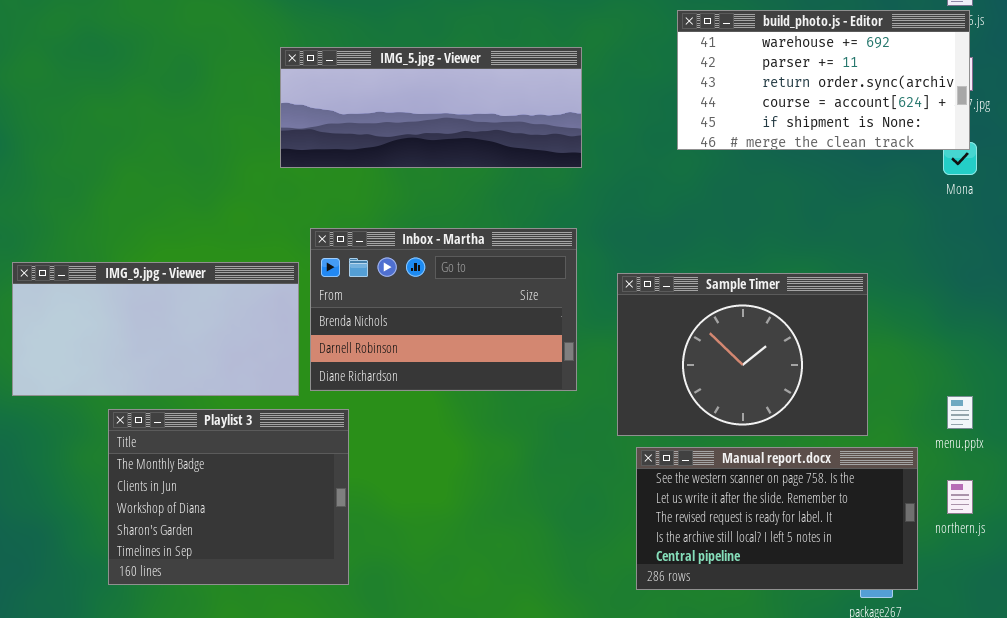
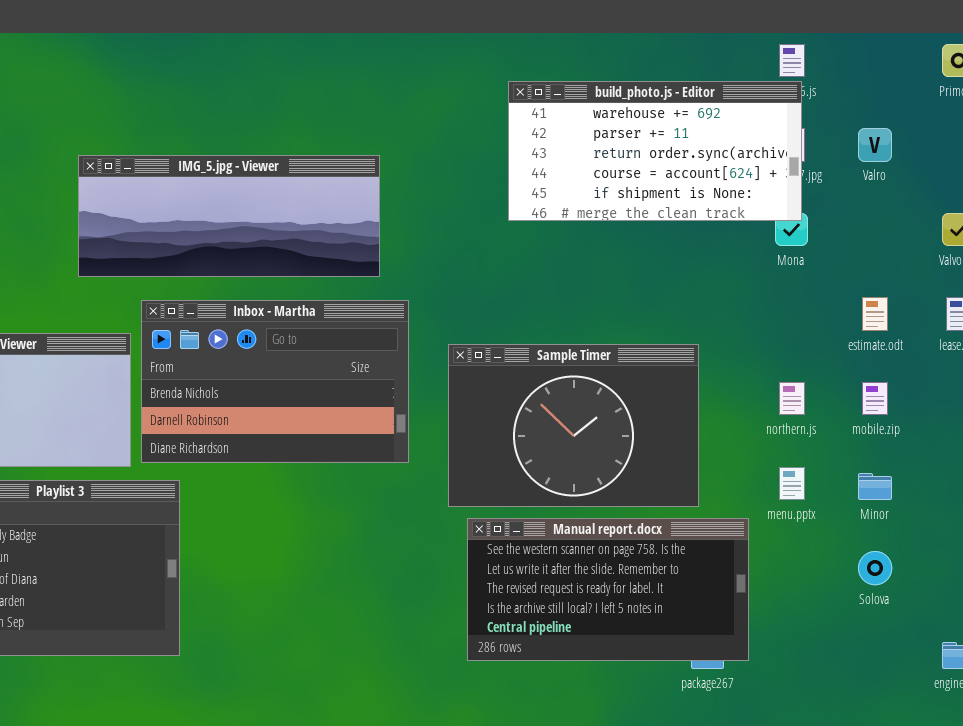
IMG_5.jpg - Viewer: [280,47,582,168] -> [78,155,380,277], moved
northern.js: [947,480,973,514] -> [779,382,805,415], moved

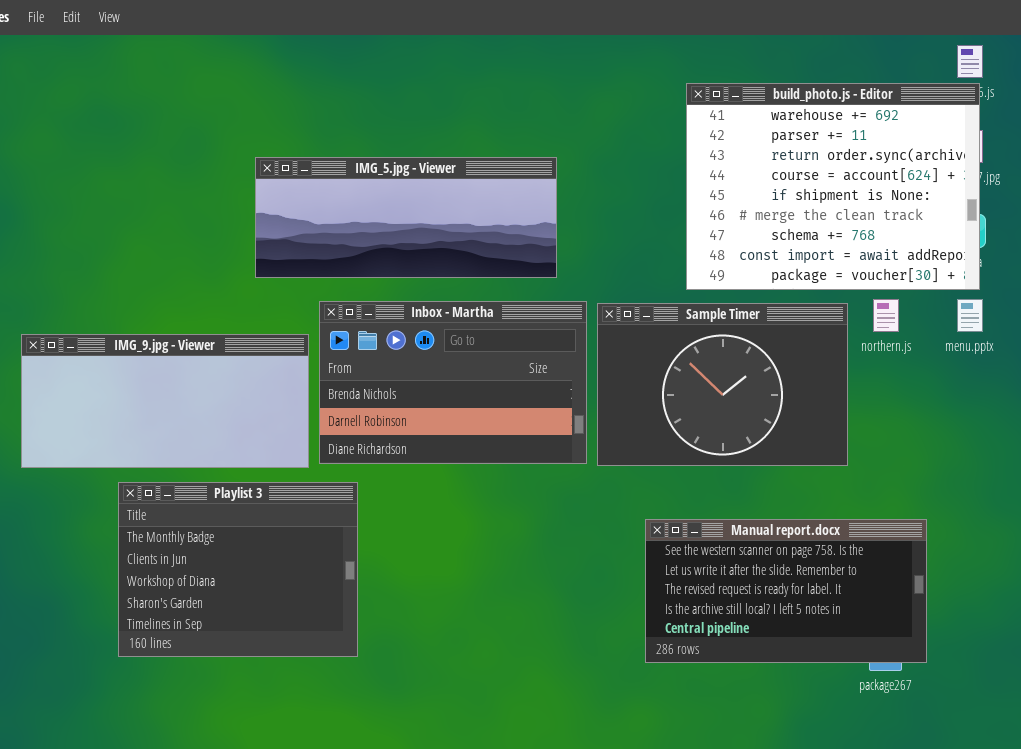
build_photo.js - Editor: [508,81,802,221] -> [686,83,980,290], resized
Sample Timer: [448,344,699,507] -> [597,303,848,466], moved
northern.js: [779,382,805,415] -> [873,299,899,332], moved
menu.pptx: [779,467,805,500] -> [957,299,983,332], moved

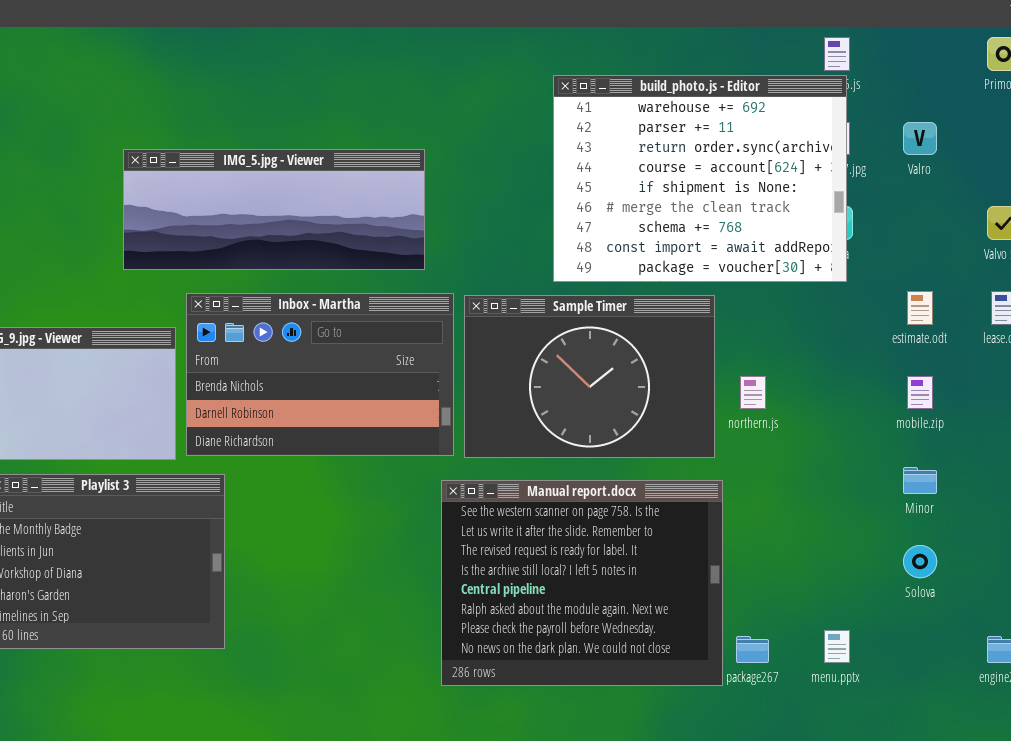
northern.js: [873,299,899,332] -> [740,376,766,409], moved
menu.pptx: [957,299,983,332] -> [824,630,850,663], moved
Manual report.docx: [645,519,927,663] -> [441,480,723,686], moved, resized

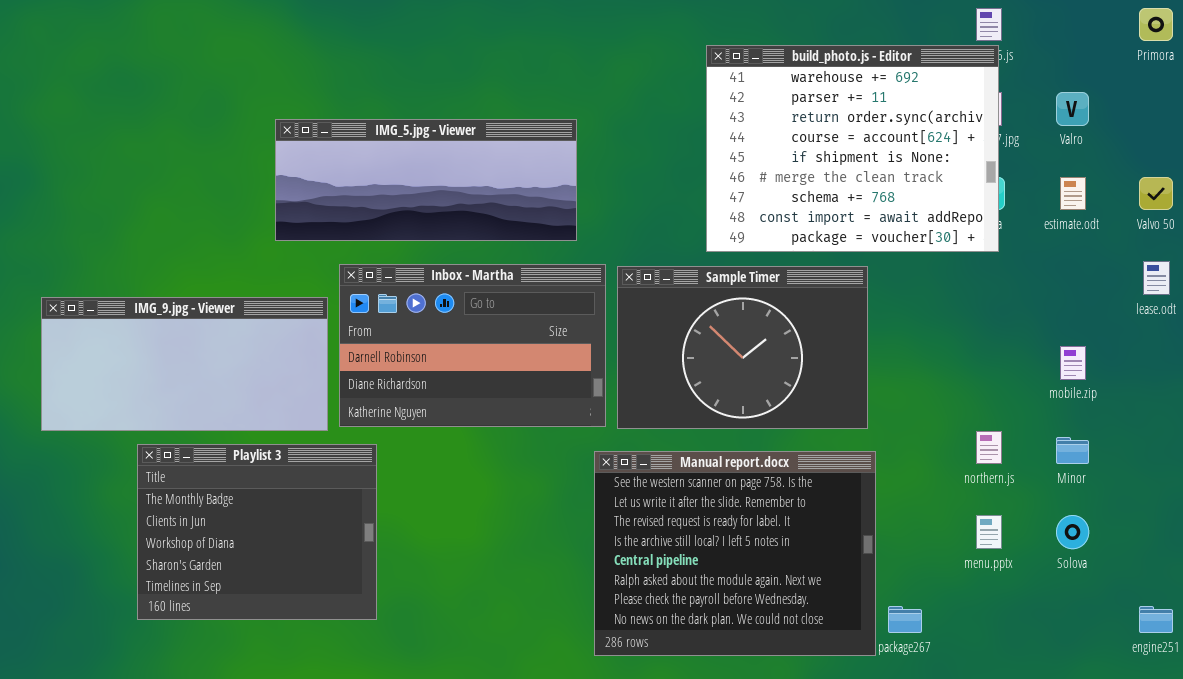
estimate.odt: [907,291,933,325] -> [1060,177,1086,210], moved
Inbox - Martha: [186,293,454,456] -> [339,264,606,427], scrolled down 1 row
northern.js: [740,376,766,409] -> [976,431,1002,464], moved
menu.pptx: [824,630,850,663] -> [976,515,1002,549], moved

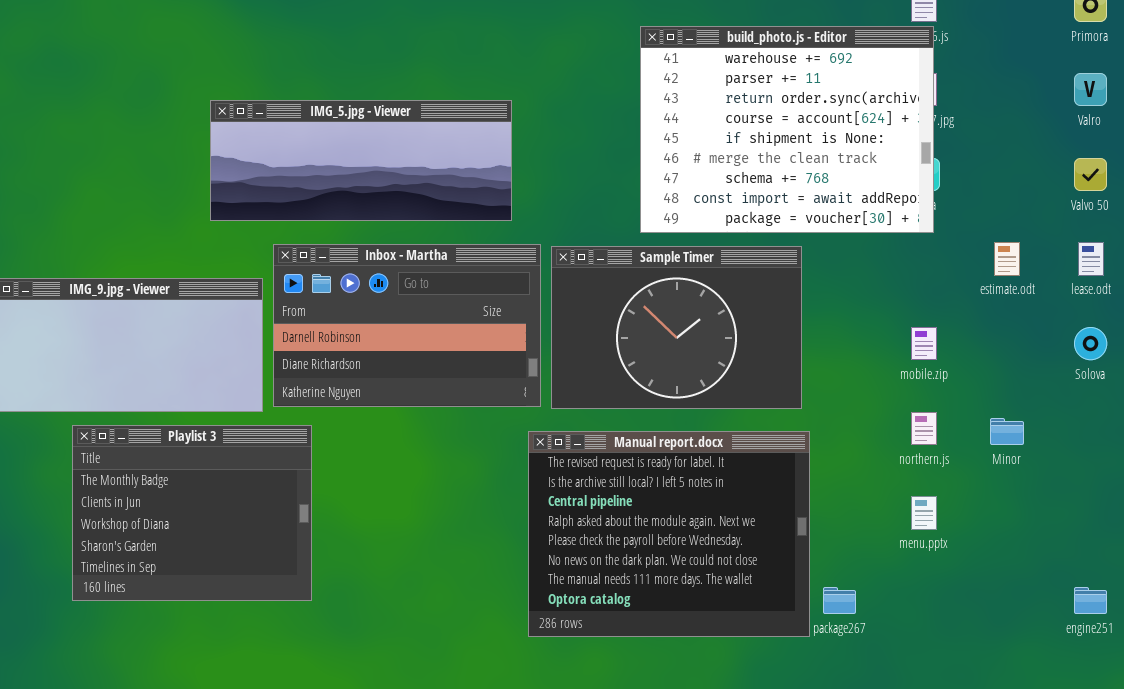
Valro: [1056,92,1089,126] -> [1074,73,1107,106], moved
estimate.odt: [1060,177,1086,210] -> [994,242,1020,276], moved
mobile.zip: [1060,346,1086,380] -> [911,327,937,360], moved
Manual report.docx: [594,451,876,656] -> [528,431,810,637], scrolled down 2 rows
Solova: [1056,515,1089,549] -> [1074,327,1107,360], moved

